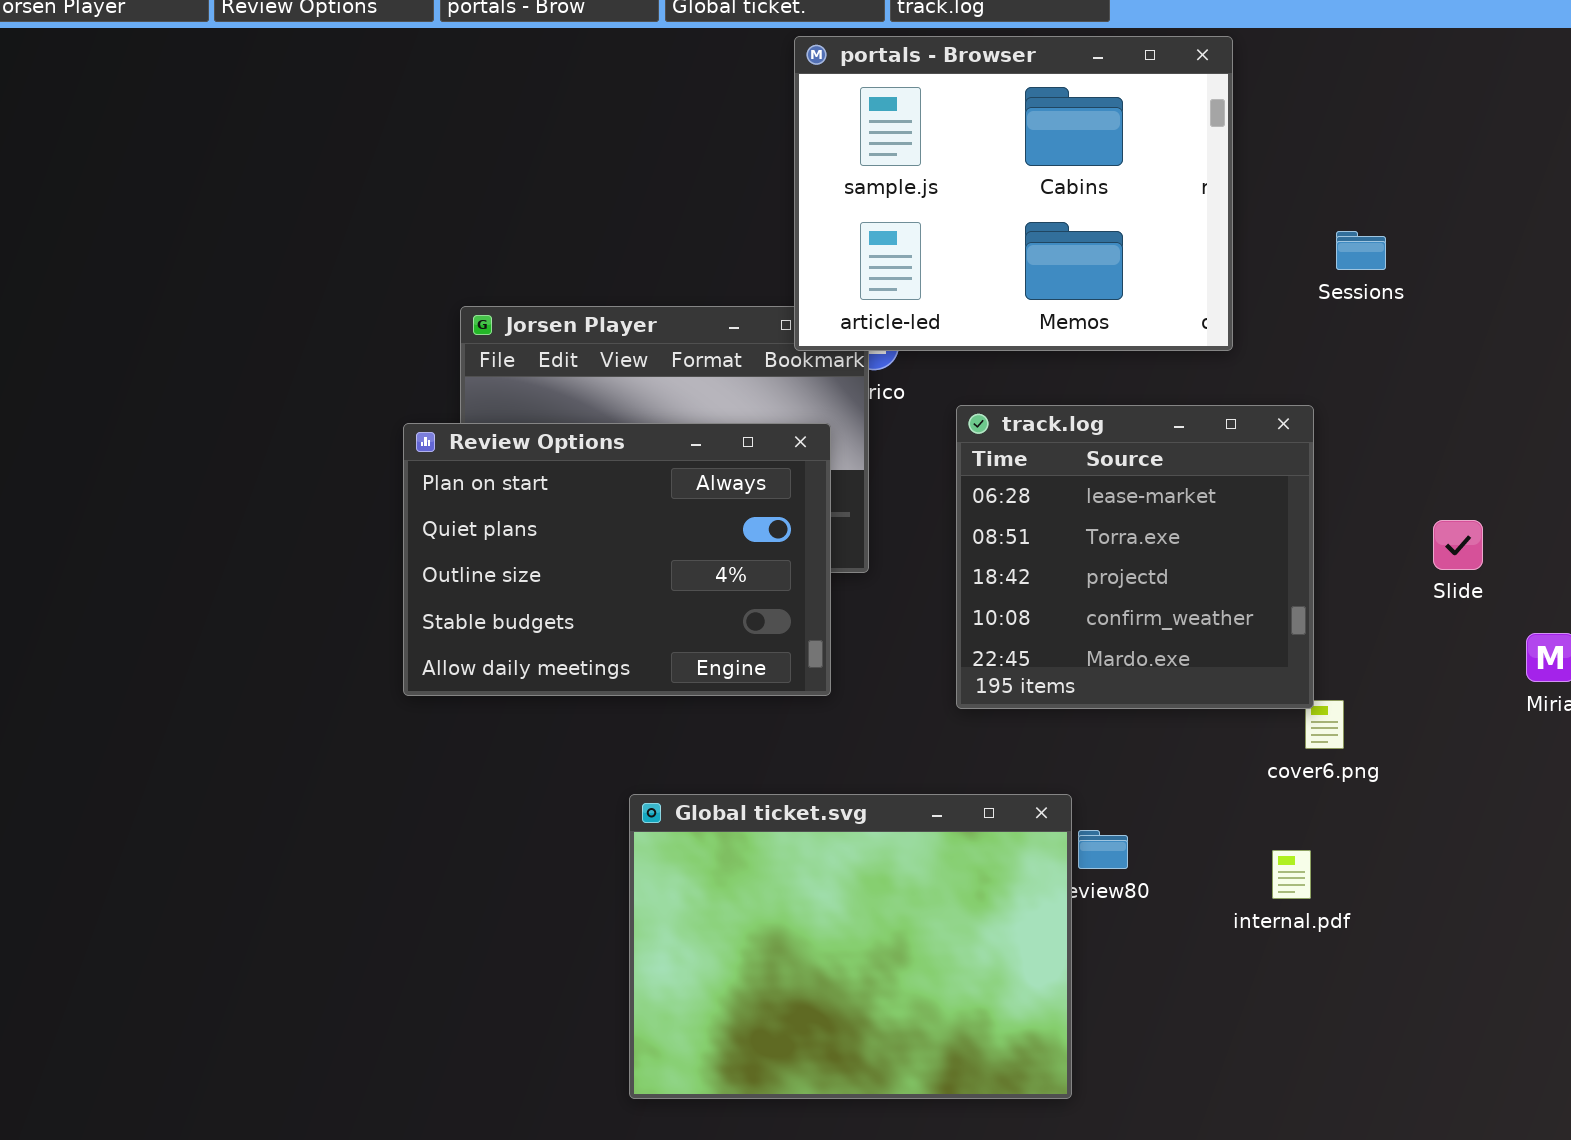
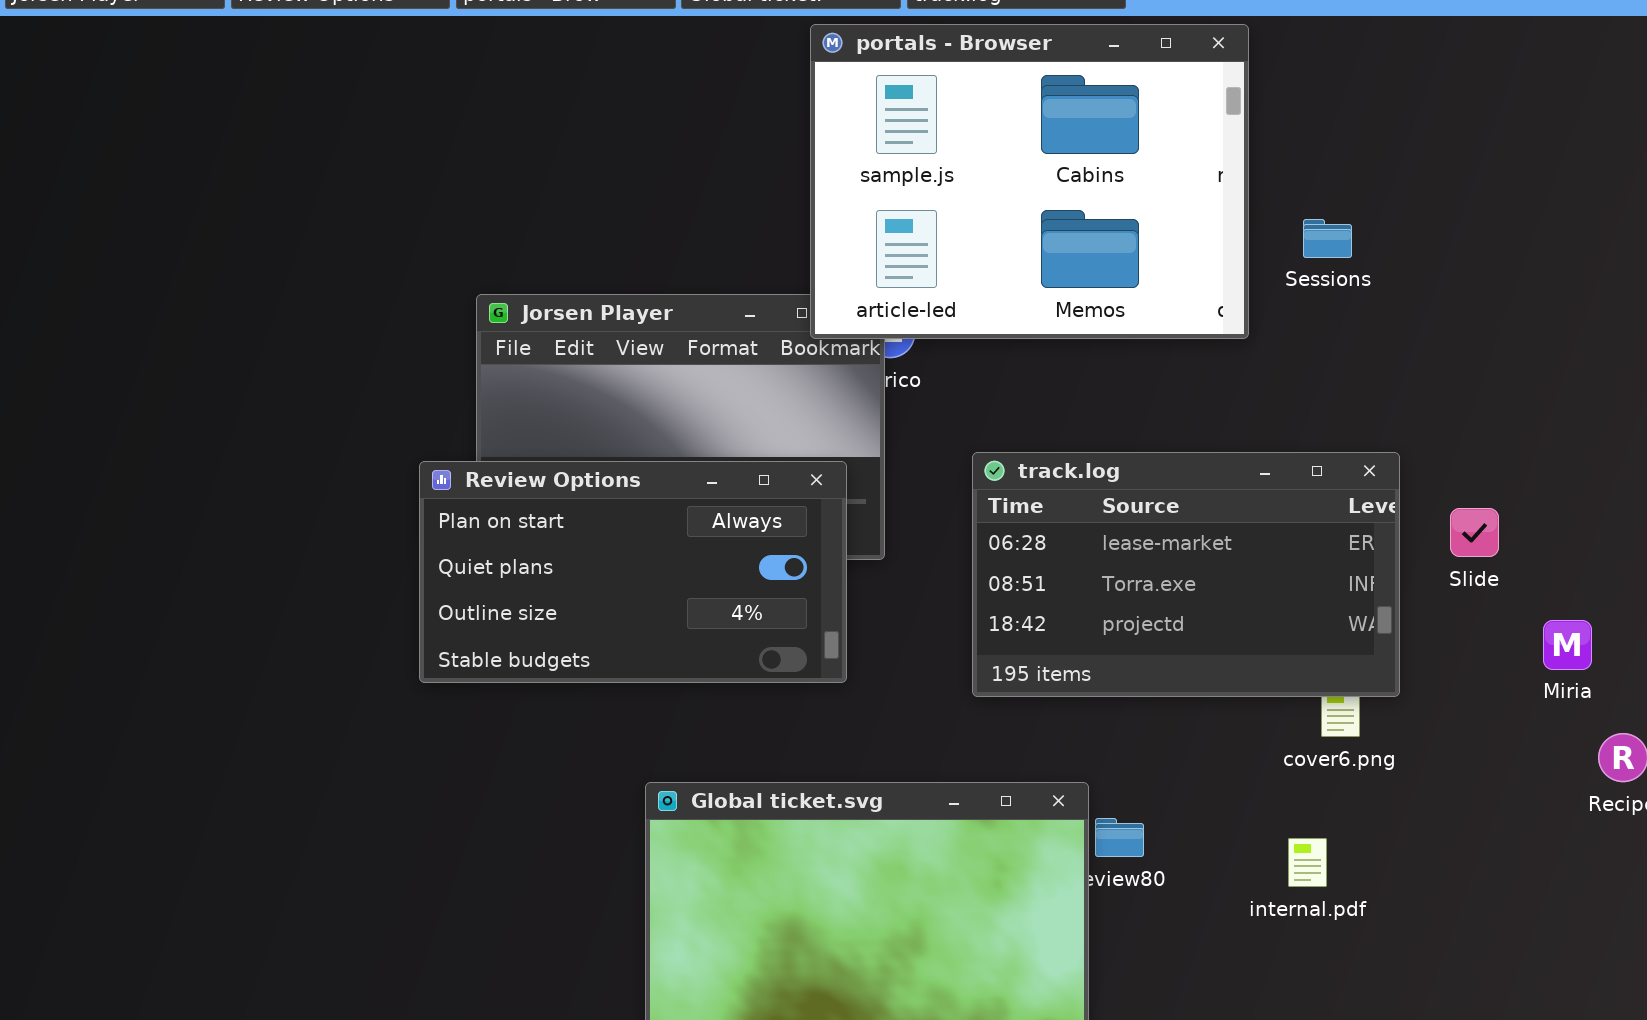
Sessions: [1336,231,1386,270] -> [1303,219,1352,258], moved
track.log: [956,405,1314,709] -> [972,452,1400,697], resized
Review Options: [403,423,831,696] -> [419,461,847,683], resized

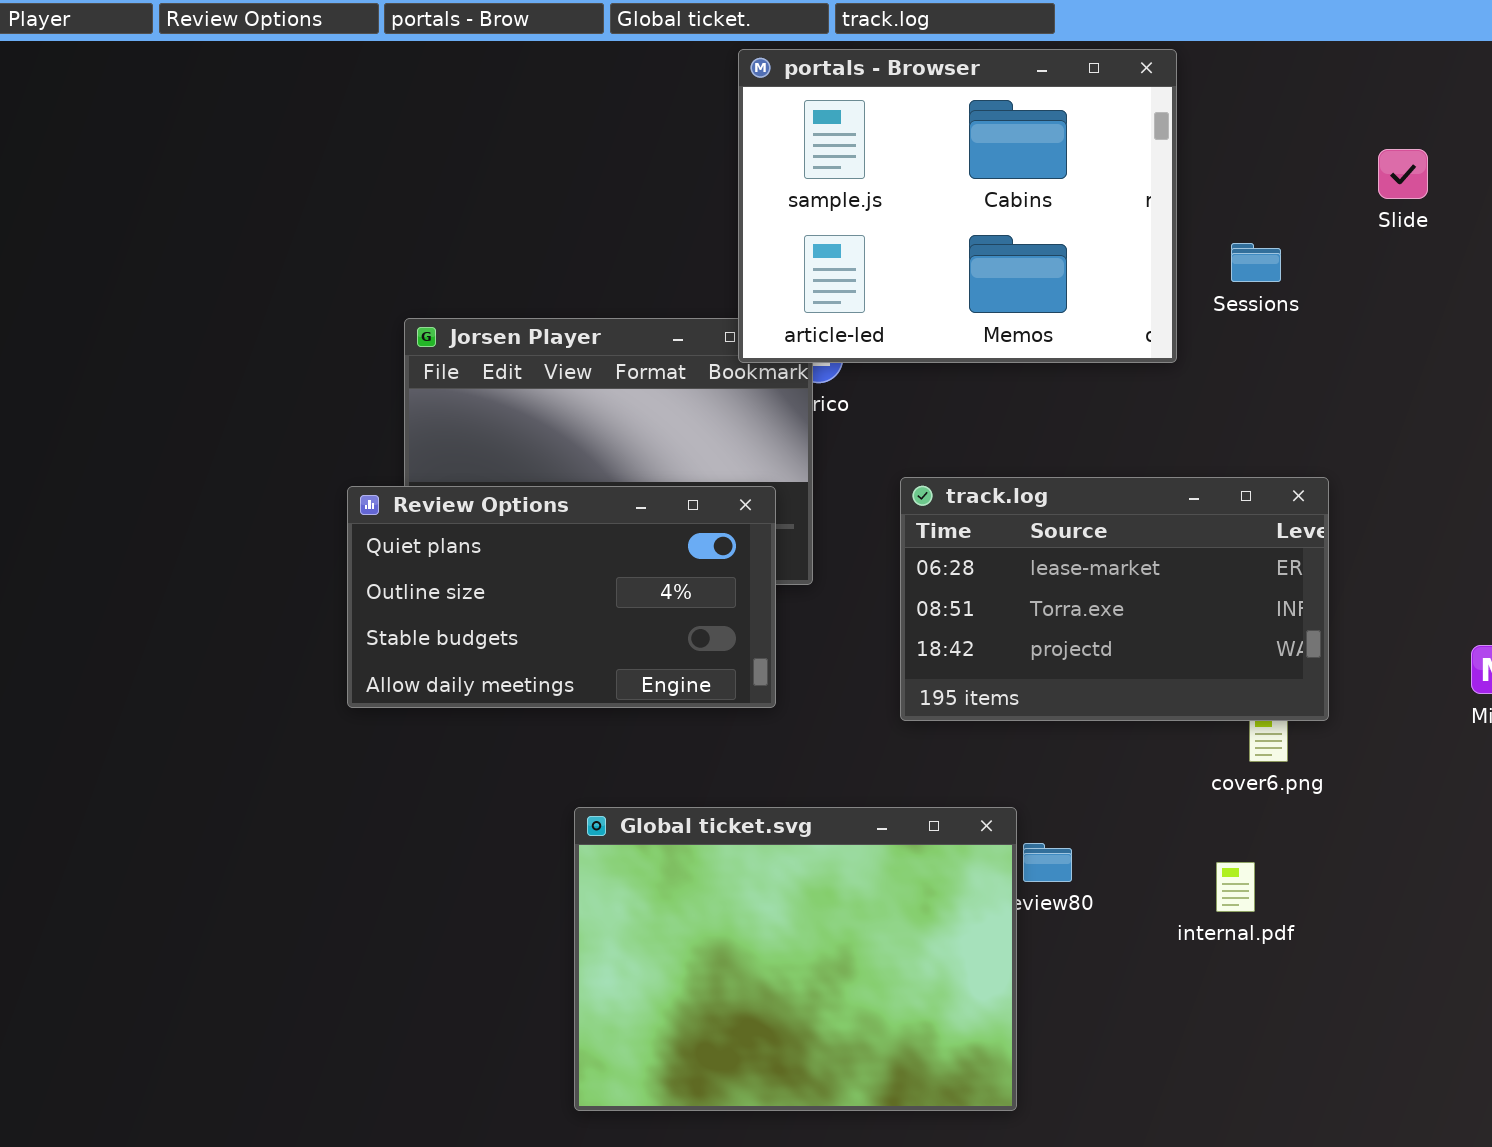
Review Options: [419,461,847,683] -> [347,486,776,708], scrolled down 1 row
Slide: [1450,508,1499,557] -> [1378,149,1428,199], moved

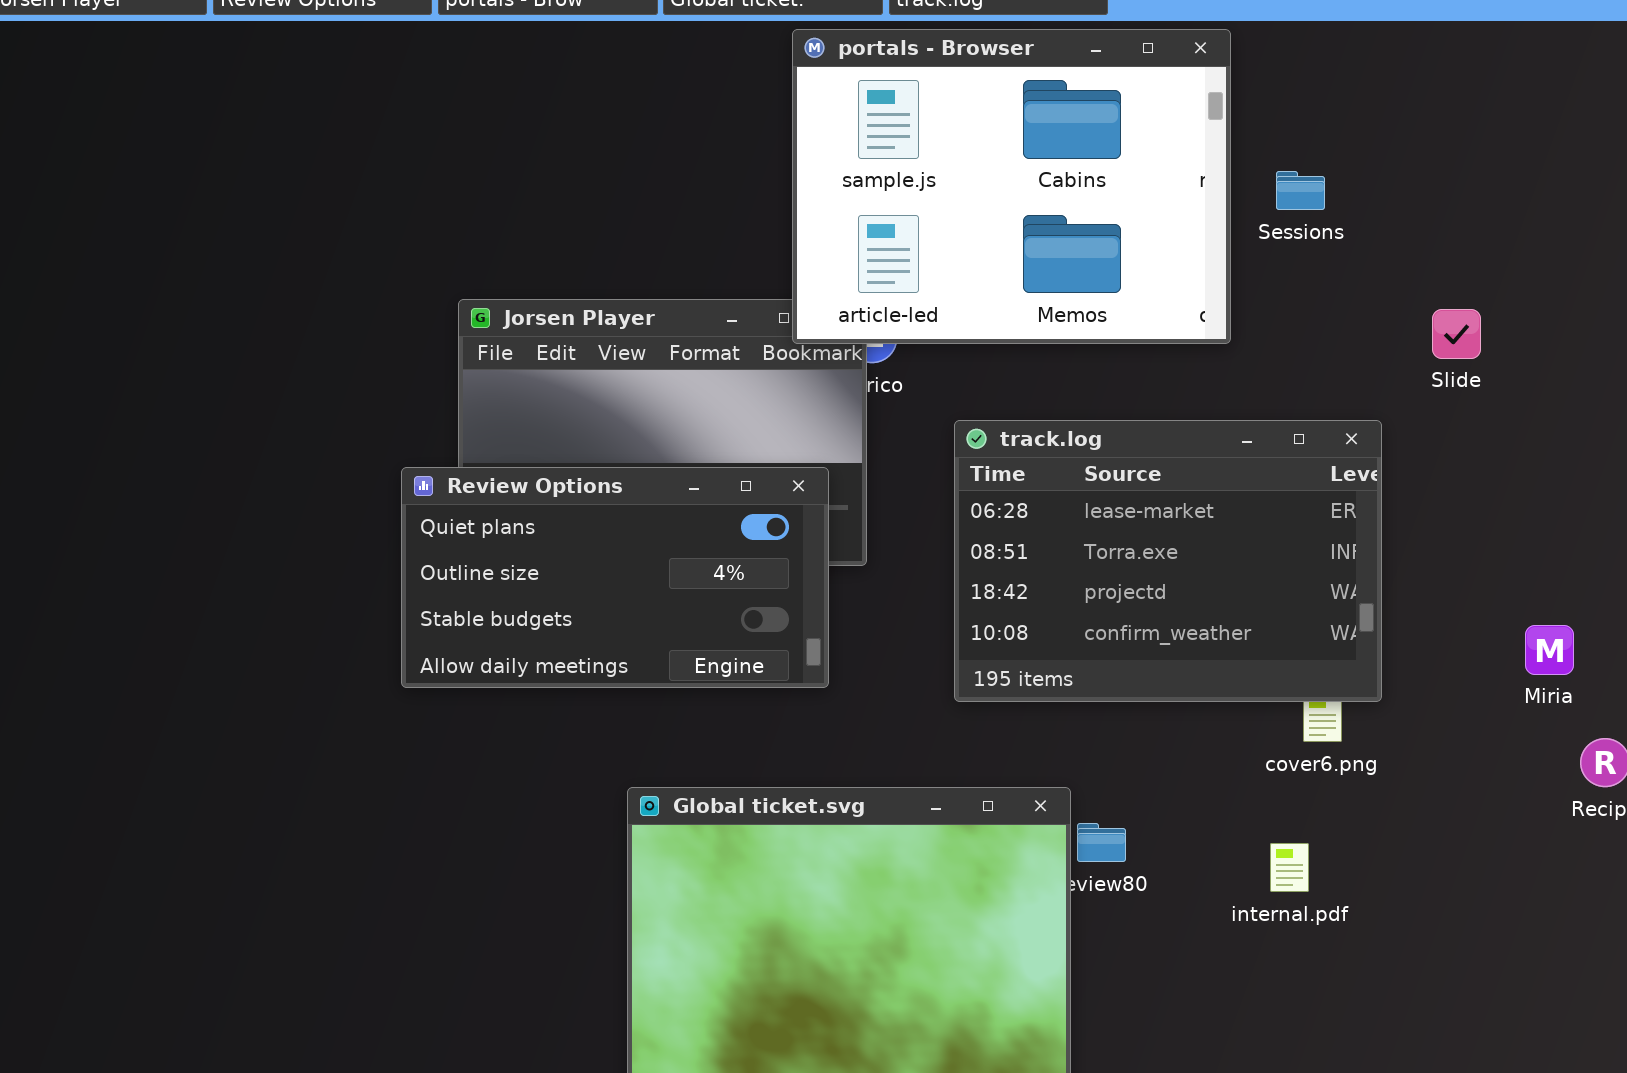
Slide: [1378,149,1428,199] -> [1432,309,1481,359], moved
Sessions: [1231,243,1281,282] -> [1276,171,1325,210], moved
track.log: [900,477,1329,721] -> [954,420,1382,702], resized

